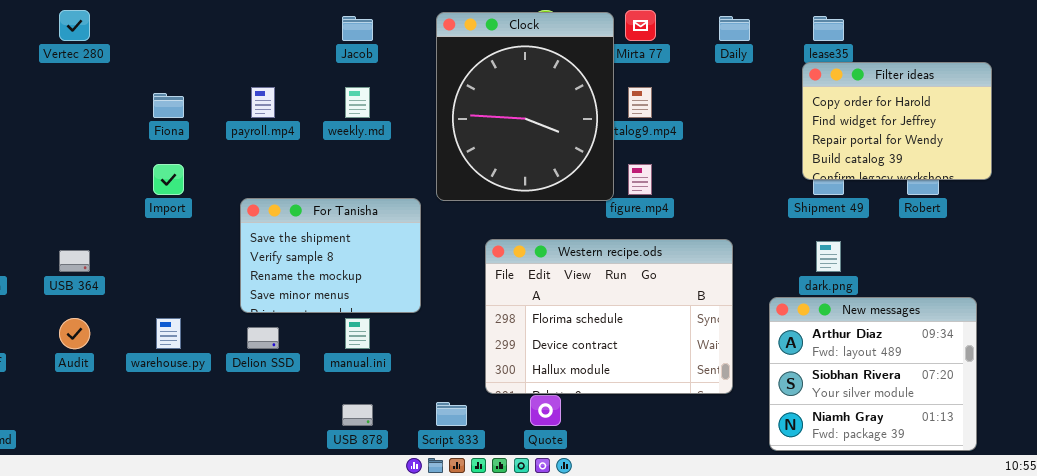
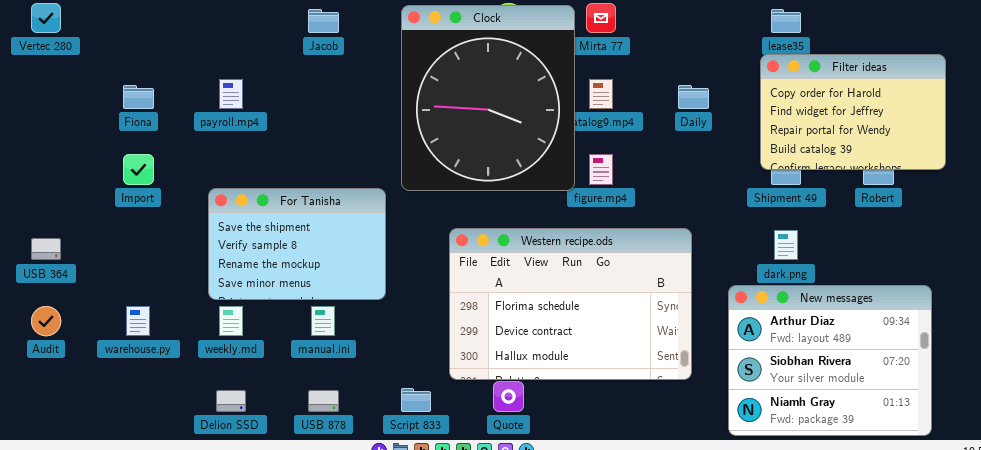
Daily: [719,16,750,41] -> [678,85,709,109], moved
weekly.md: [345,87,370,118] -> [219,306,243,336], moved
Delion SSD: [247,327,279,349] -> [216,390,246,412], moved

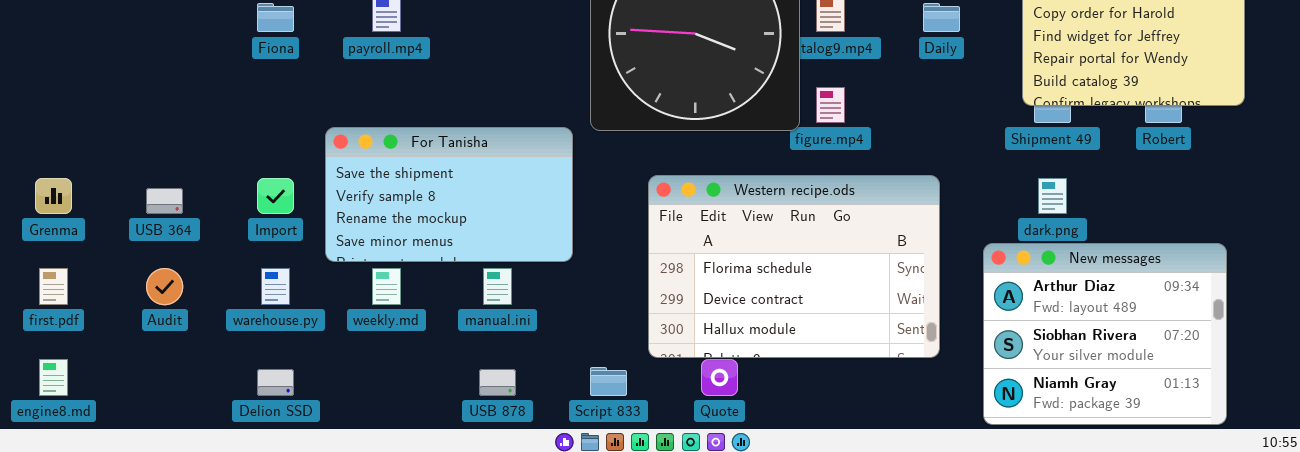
Import: [123,154,154,185] -> [257,178,294,214], moved
For Tanisha: [208,188,386,300] -> [325,127,573,262], resized
Delion SSD: [216,390,246,412] -> [257,369,294,396], moved

